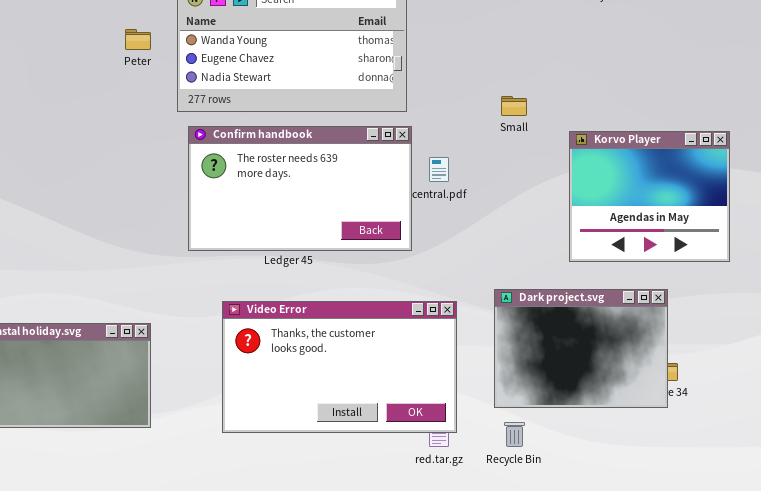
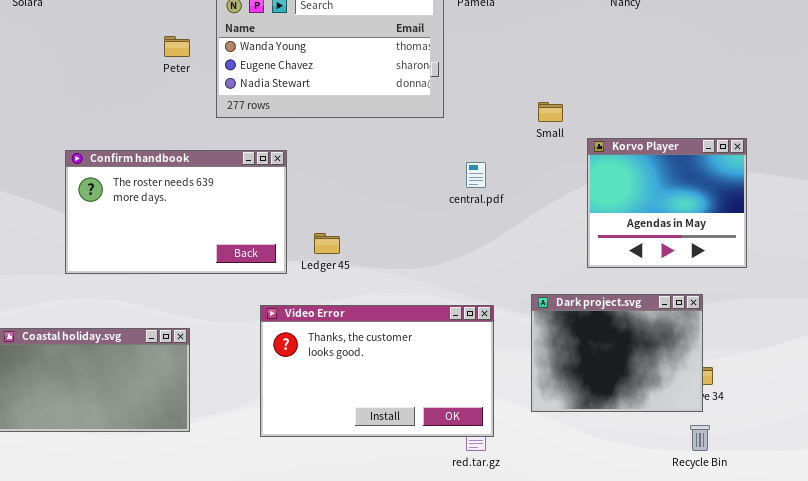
Confirm handbook: [188,126,412,251] -> [65,150,287,274], moved
Korvo Player: [569,131,730,262] -> [587,138,747,268], moved
Recycle Bin: [504,422,525,447] -> [690,425,710,451], moved

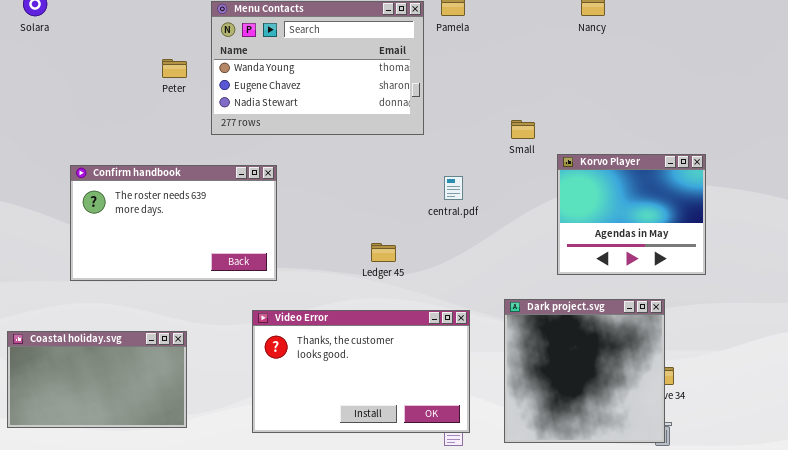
Ledger 45: [314,233,340,254] -> [371,243,396,262], moved
Dark project.svg: [531,294,703,412] -> [504,299,665,443], resized

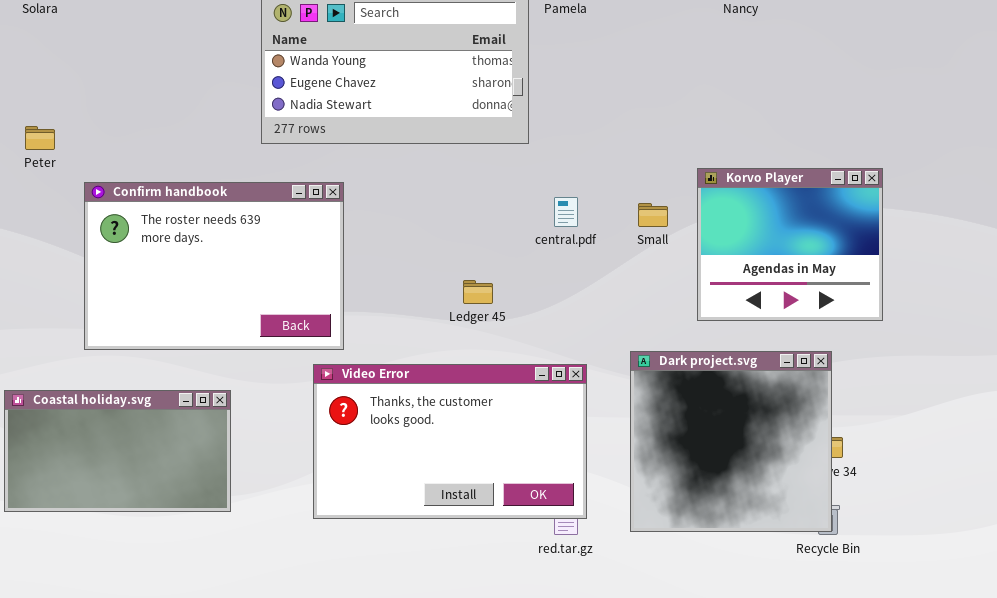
Peter: [162,59,187,78] -> [25,126,55,150], moved
Small: [511,120,535,139] -> [638,203,668,227], moved
Confirm handbook: [70,165,277,281] -> [84,182,344,350], resized

